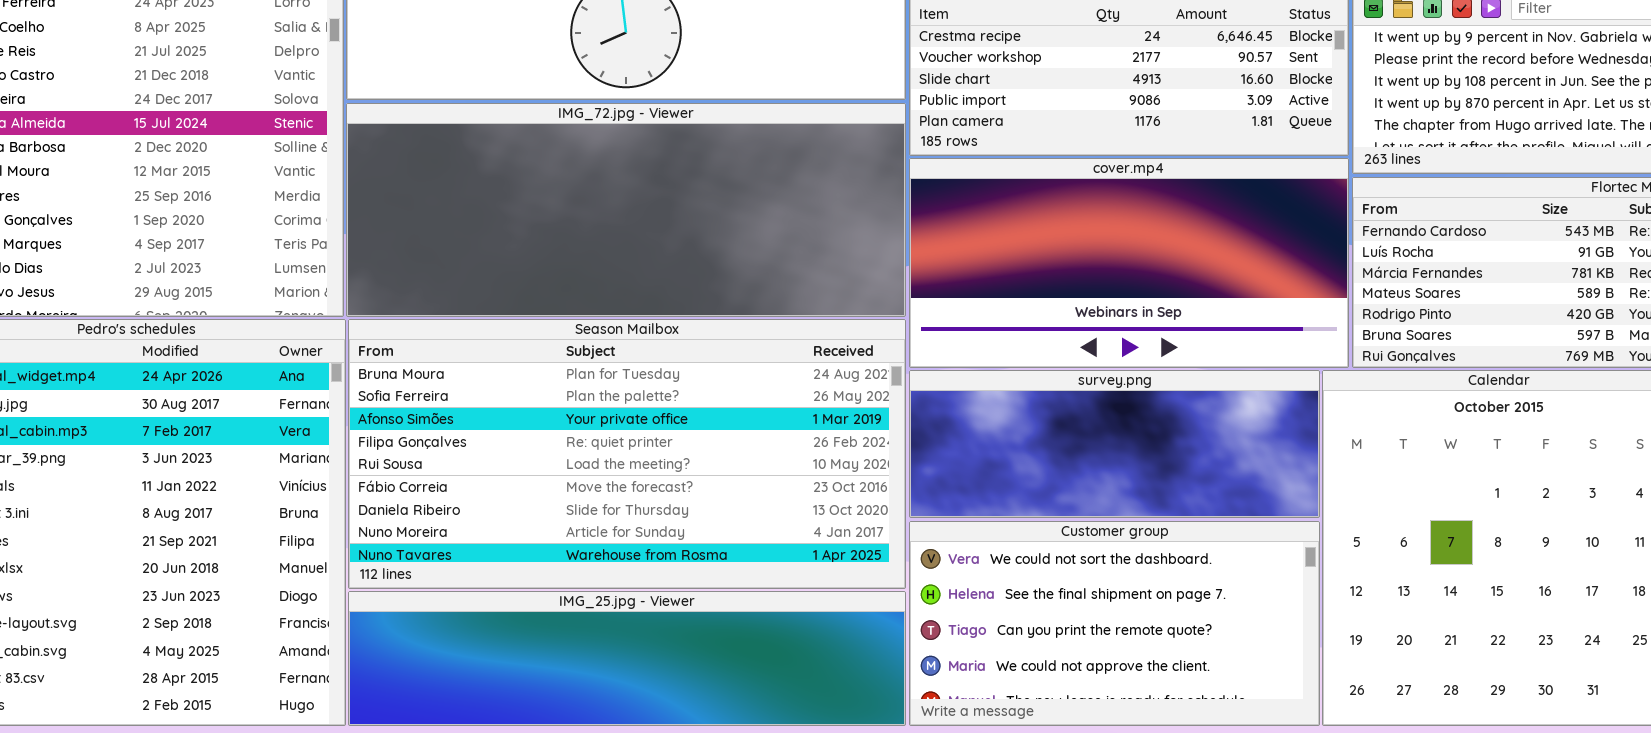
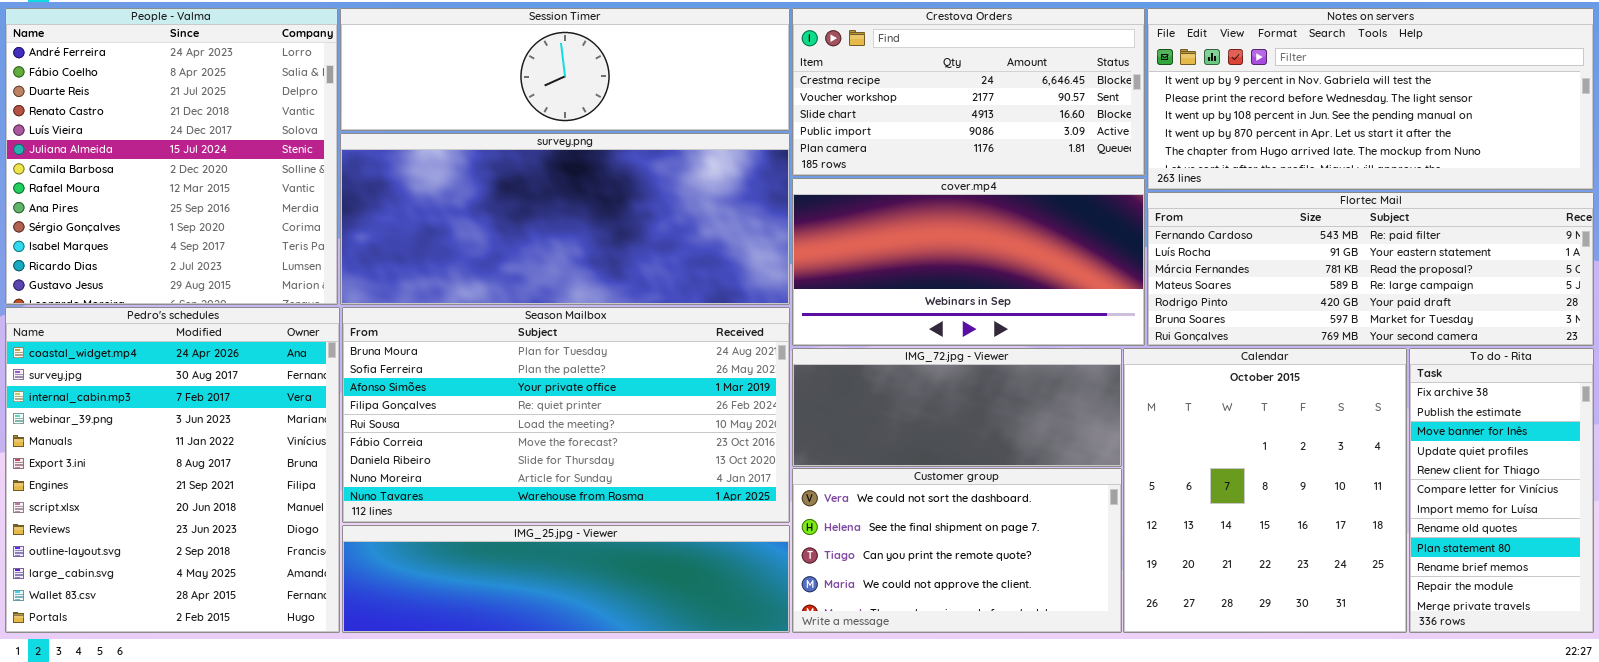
IMG_72.jpg - Viewer: [346,103,906,317] -> [792,348,1122,467], moved, resized
survey.png: [909,370,1320,518] -> [340,133,790,305], moved, resized

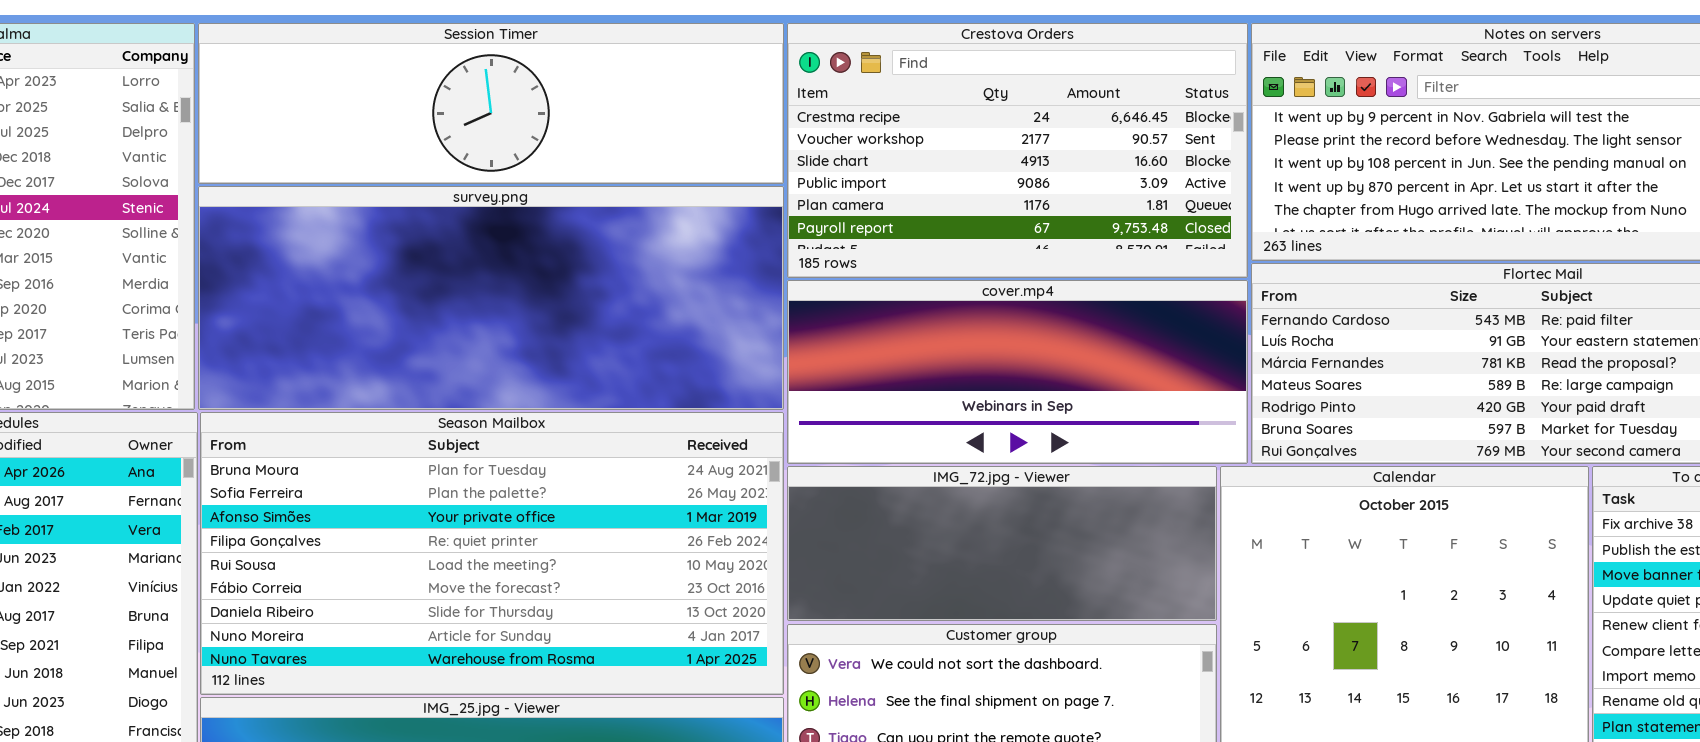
Crestova Orders: [792,8,1145,176] -> [787,23,1248,278], resized
cover.mp4: [792,178,1145,346] -> [787,280,1248,464], resized

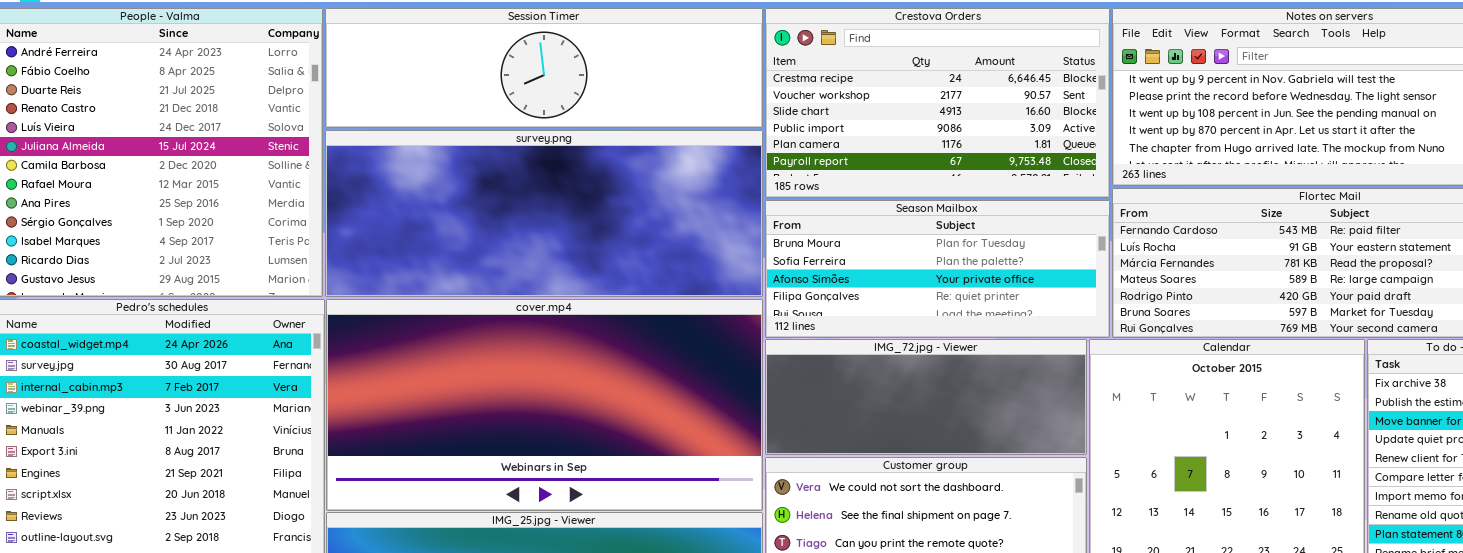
cover.mp4: [787,280,1248,464] -> [326,299,763,511], moved, resized
Season Mailbox: [200,412,784,695] -> [765,200,1110,338], moved, resized

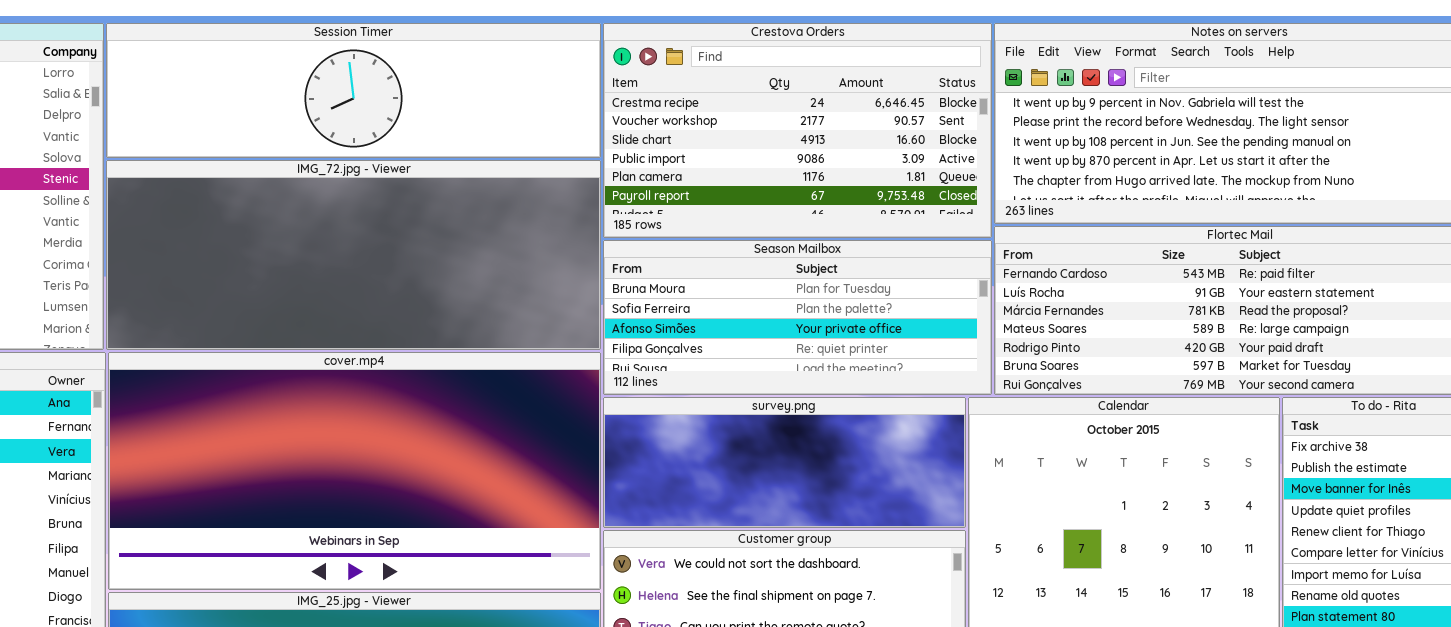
survey.png: [325,130,763,297] -> [603,397,966,528], moved, resized
IMG_72.jpg - Viewer: [765,339,1087,455] -> [106,160,601,350], moved, resized

